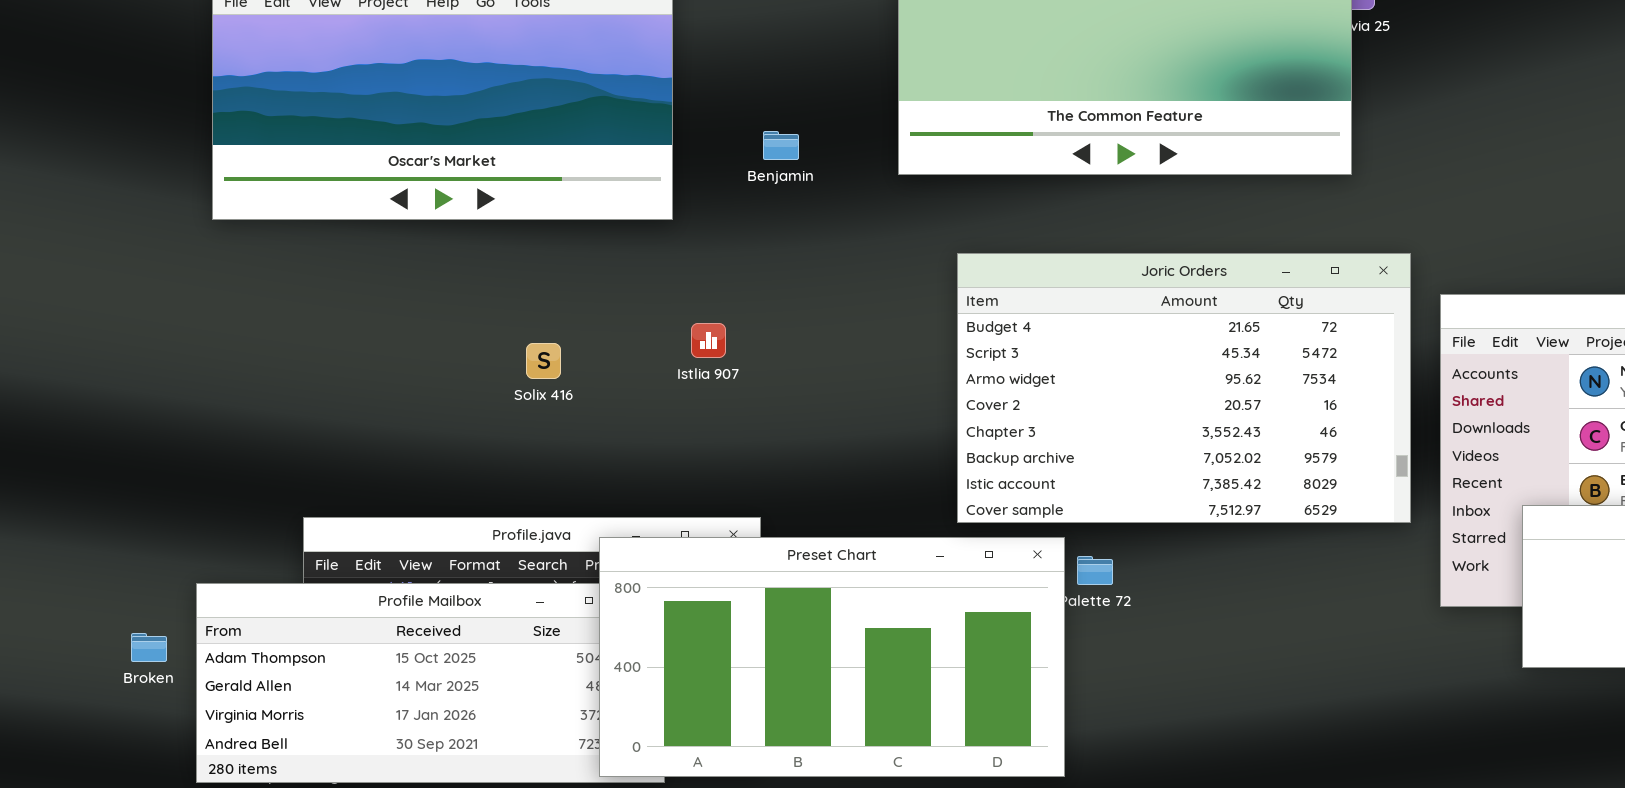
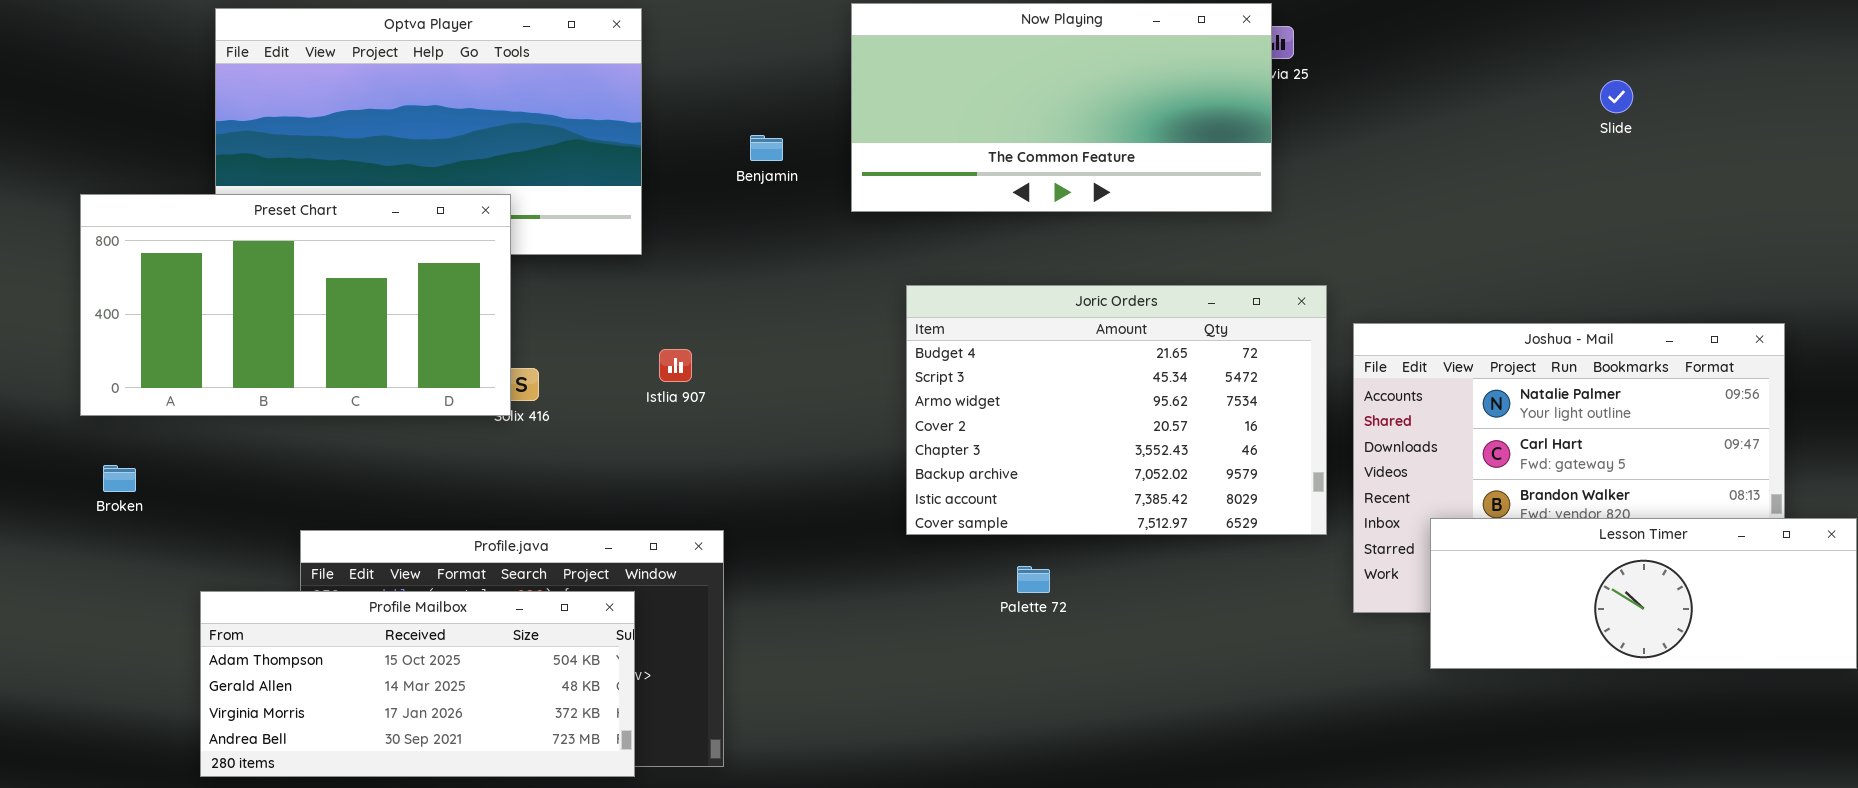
Benjamin: [763,131,799,160] -> [750,135,783,161], moved
Preset Chart: [599,537,1065,777] -> [80,194,511,416], moved
Broken: [131,633,167,662] -> [103,465,136,492], moved

